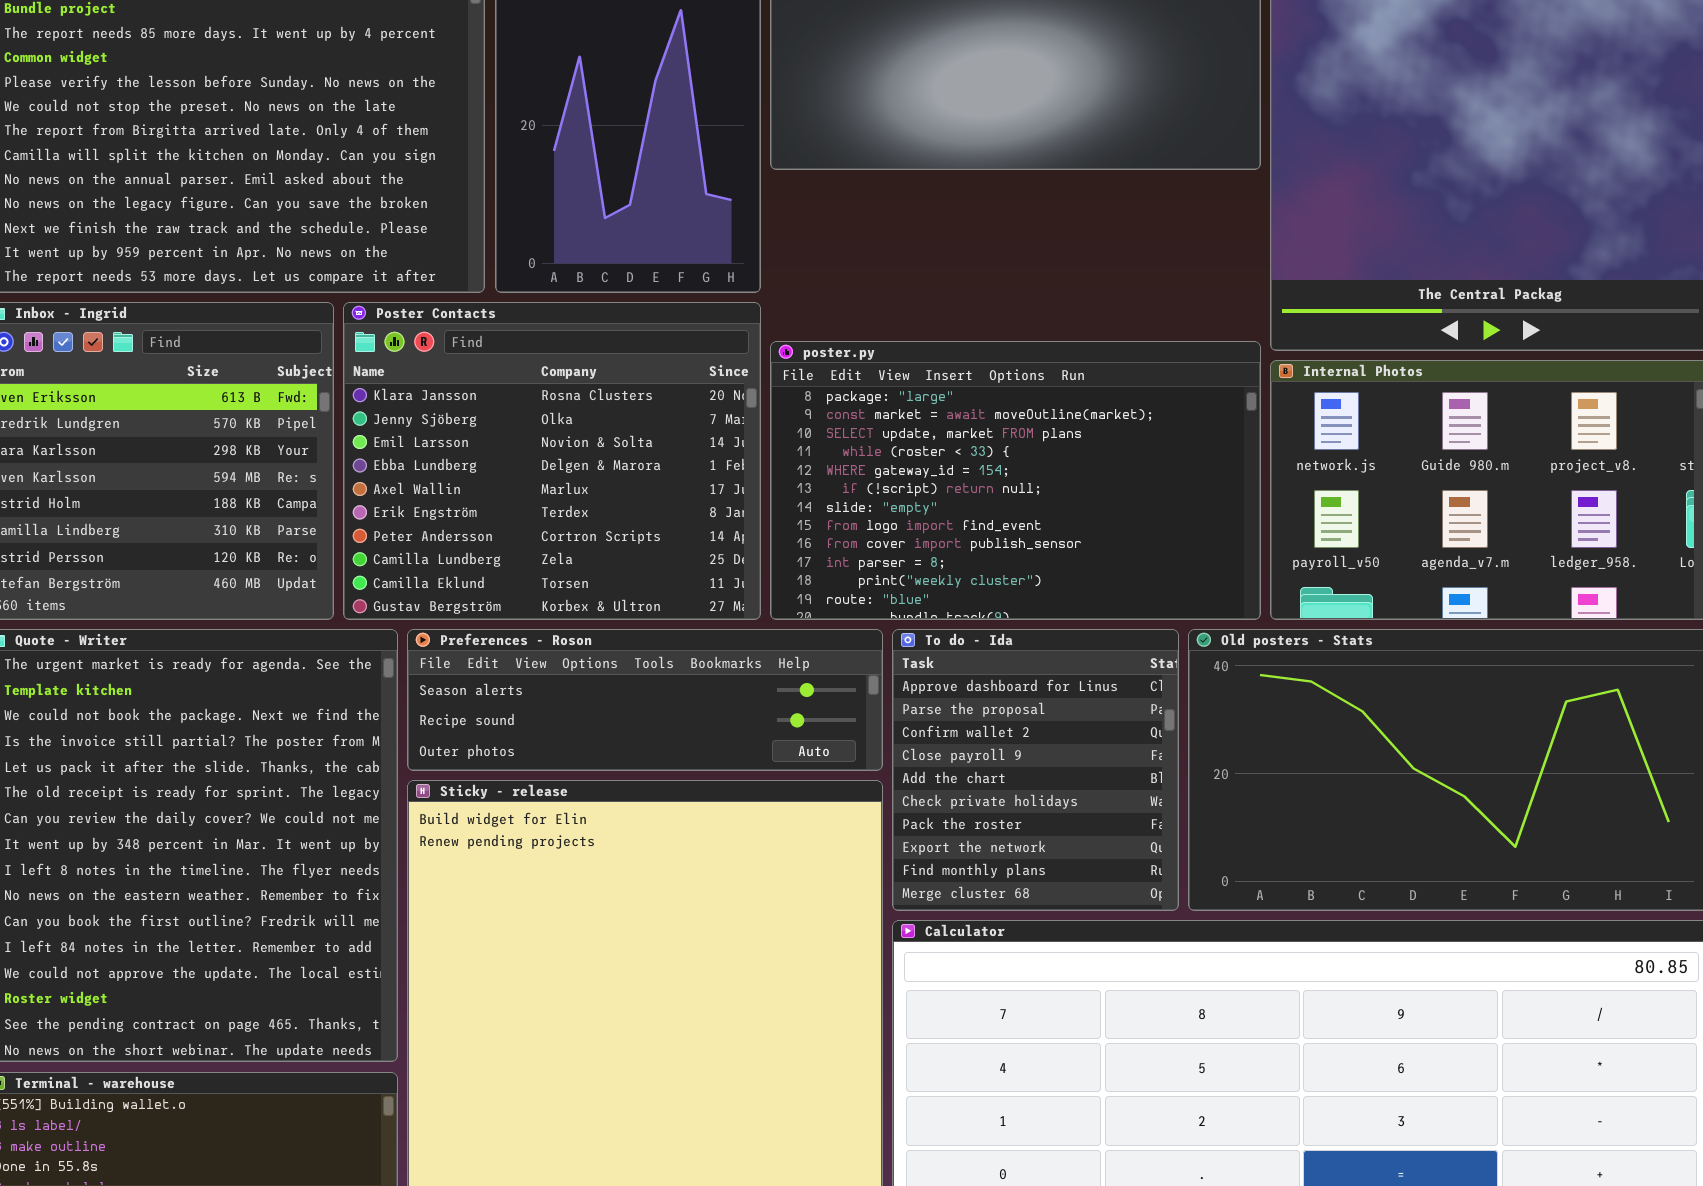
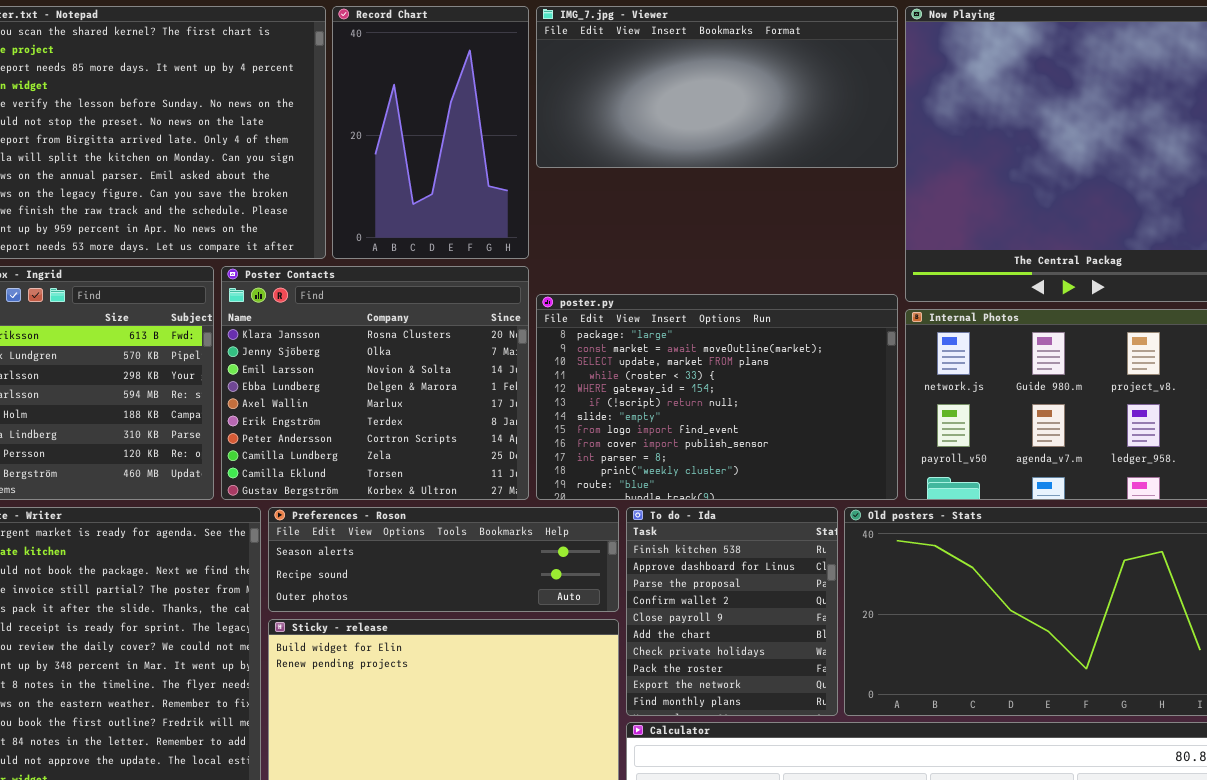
To do - Ida: [892,629,1179,911] -> [626,507,838,716], scrolled up 1 row

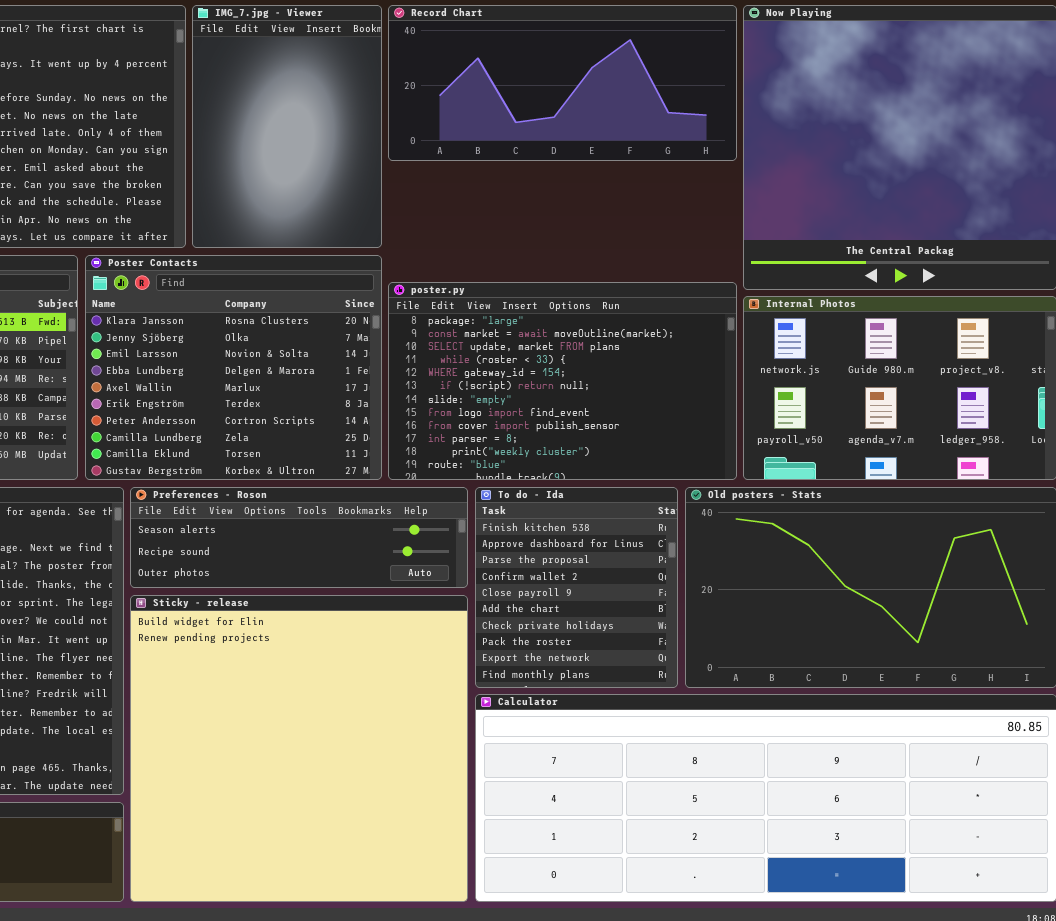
Record Chart: [332,6,529,259] -> [388,5,737,161], moved, resized
IMG_7.jpg - Viewer: [536,6,898,168] -> [192,5,382,248], moved, resized

